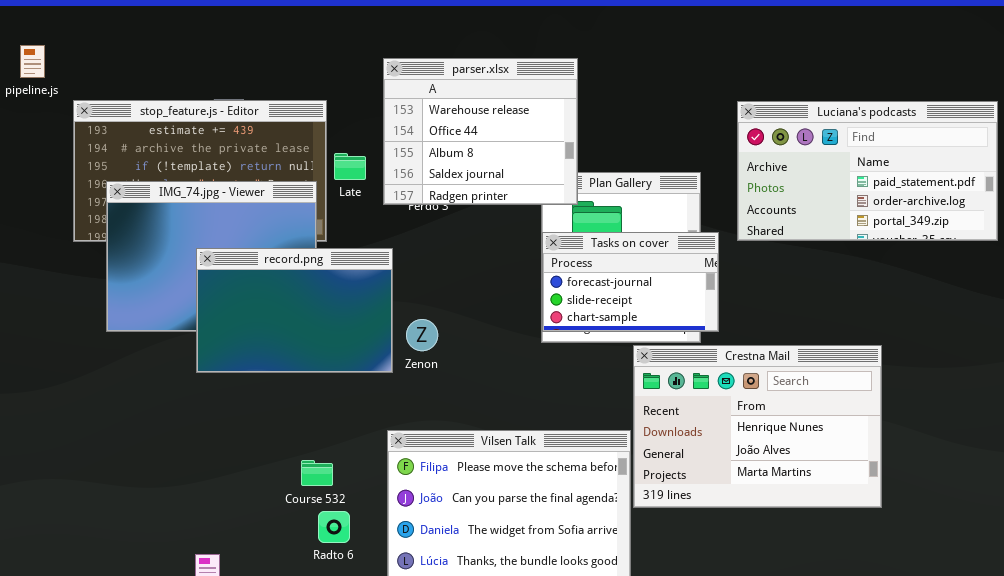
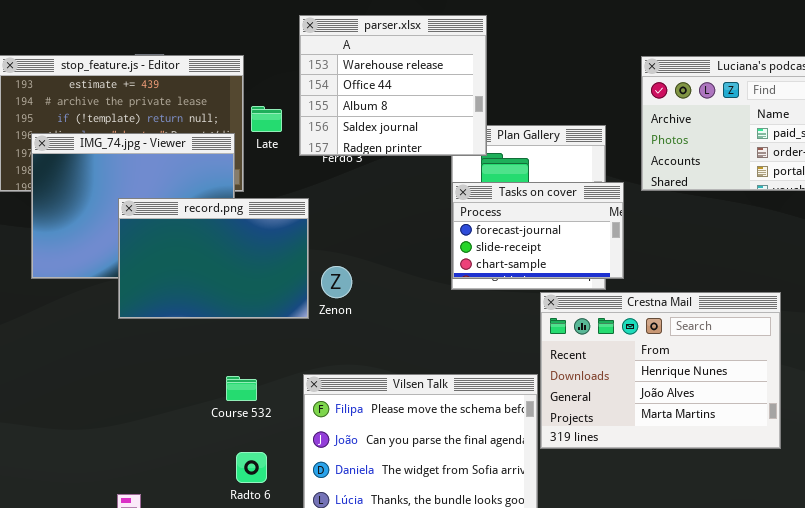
Course 532: [301,460,333,486] -> [226,376,257,401], moved

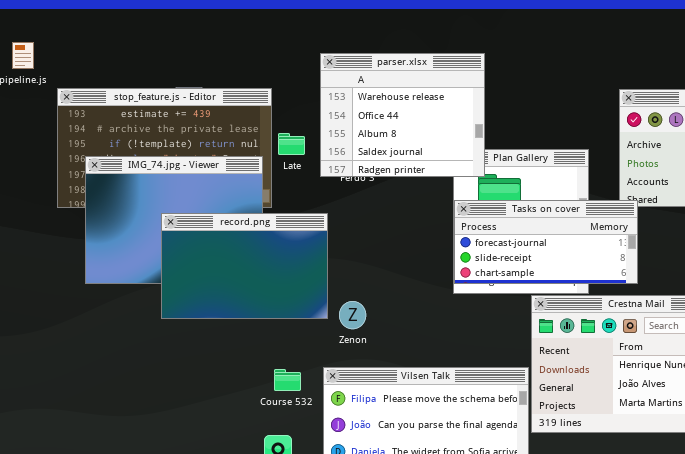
Tasks on cover: [452,182,624,279] -> [454,200,638,284], resized
Zenon: [321,266,352,298] -> [339,301,366,329], moved
Course 532: [226,376,257,401] -> [274,369,301,391], moved

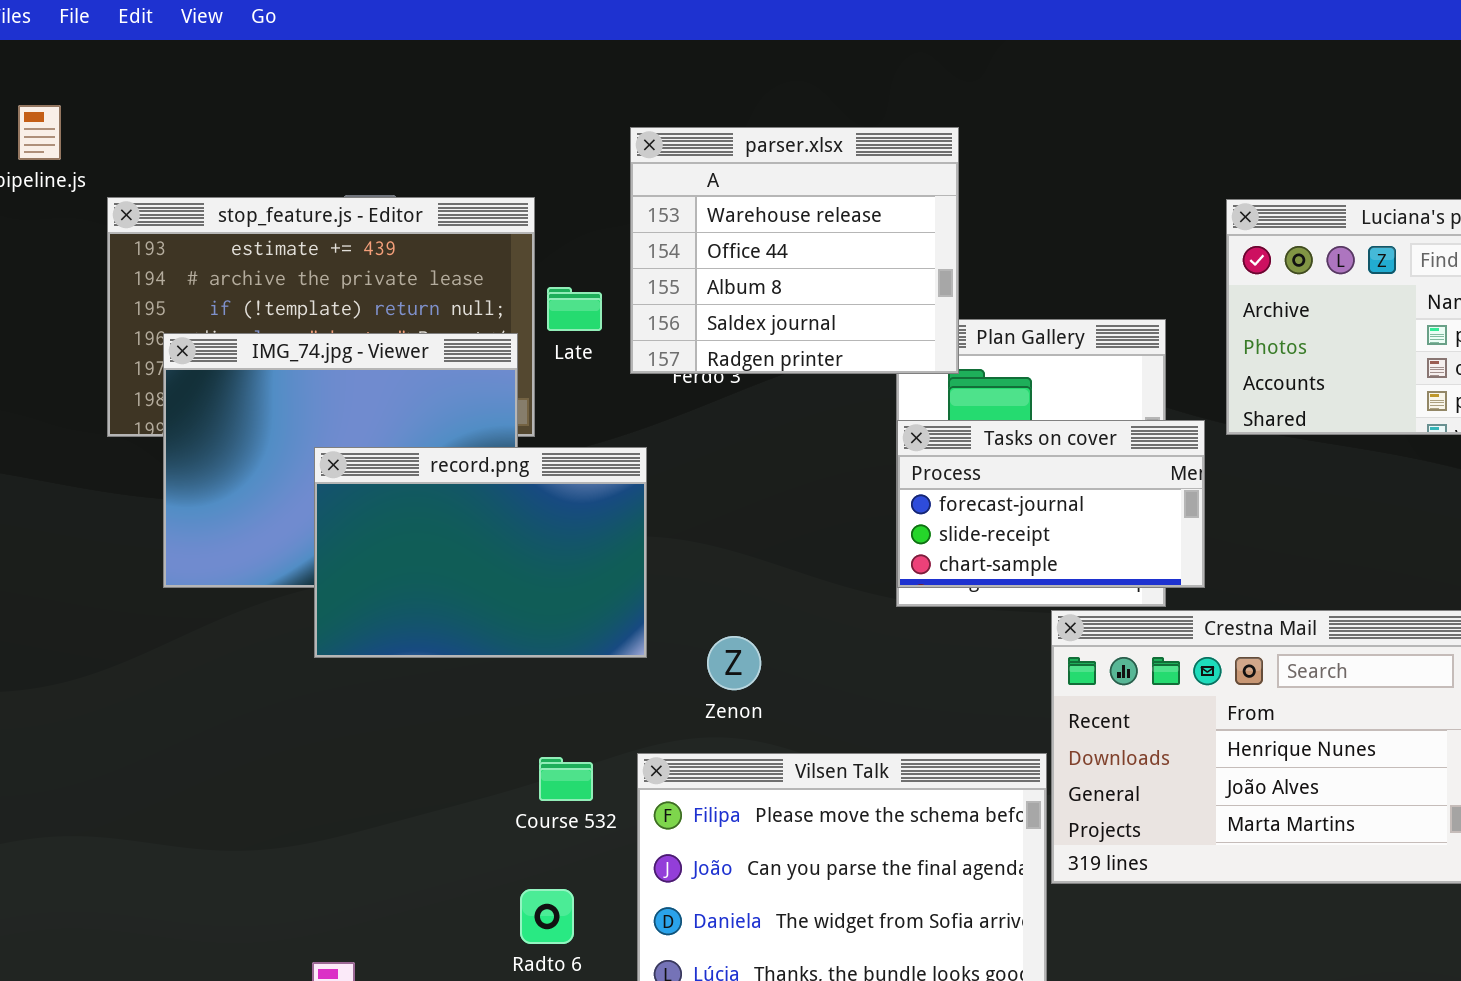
Tasks on cover: [454,200,638,284] -> [897,420,1205,588], resized
Zenon: [339,301,366,329] -> [707,636,761,690], moved

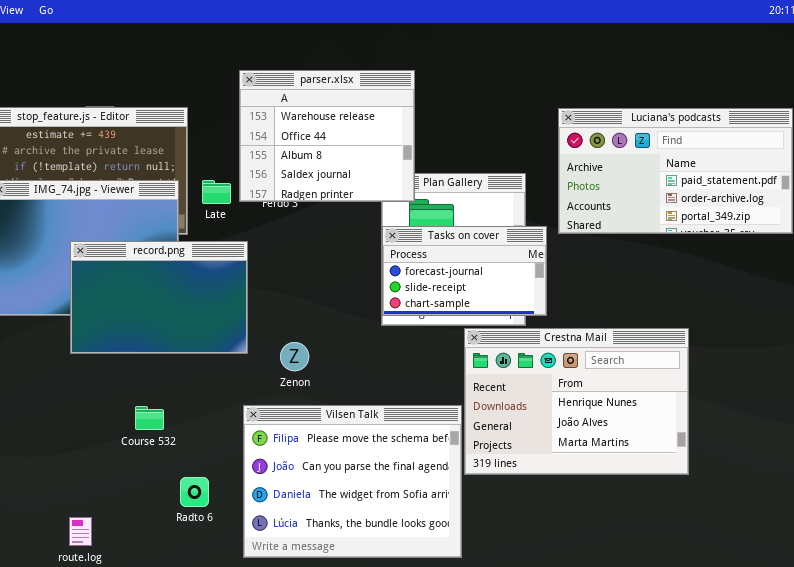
Late: [547,287,602,331] -> [202,180,231,204], moved
Course 532: [539,757,593,801] -> [135,406,164,430], moved

